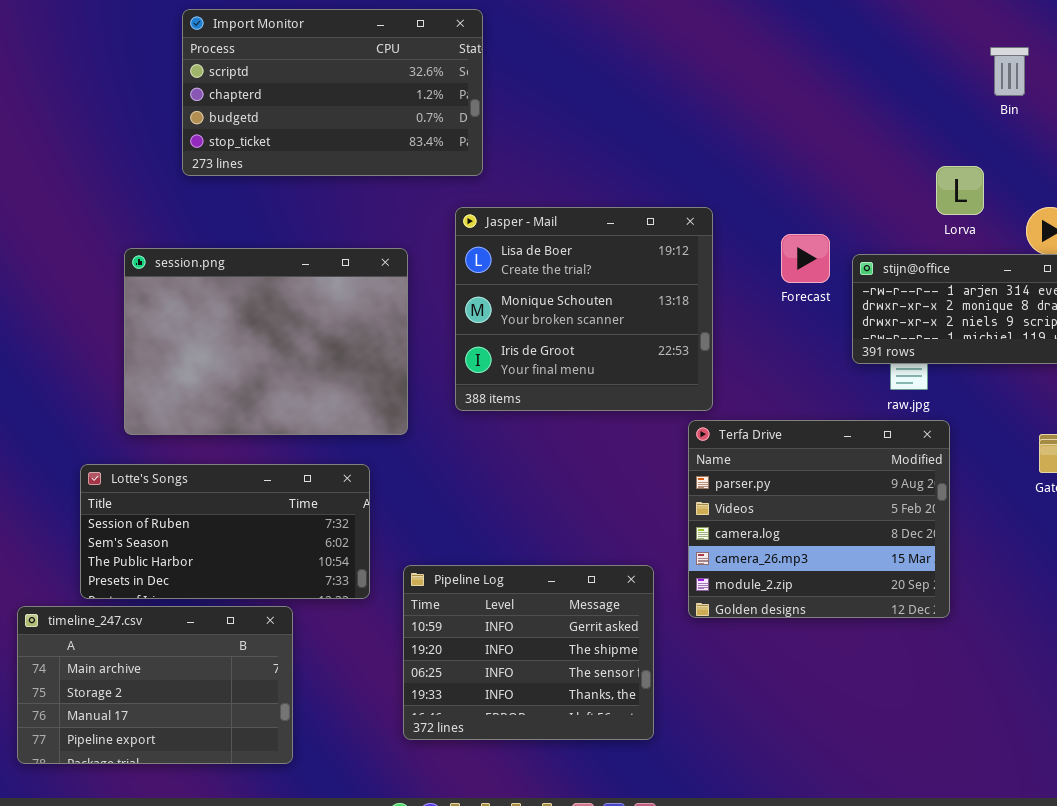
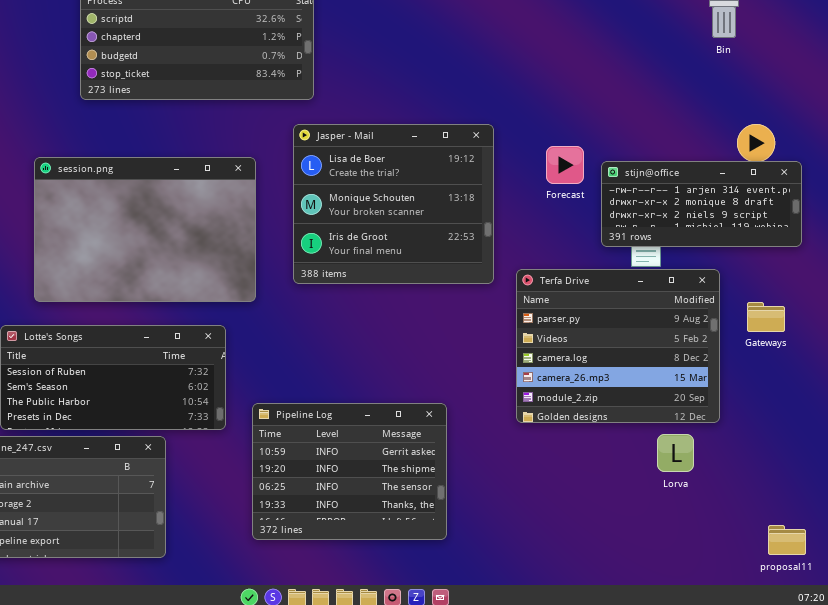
Lorva: [936,166,984,215] -> [657,434,694,472], moved
Terfa Drive: [688,420,950,618] -> [516,269,720,423], moved

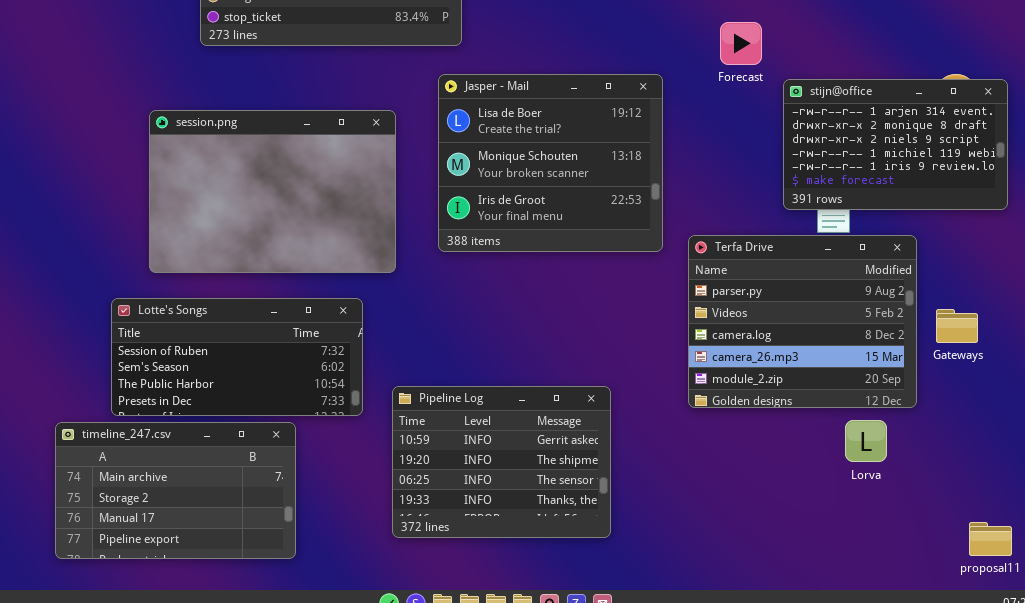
Forecast: [546,146,584,184] -> [720,22,762,65], moved
stijn@office: [601,161,802,247] -> [783,79,1008,210], resized
Gateways: [747,302,785,332] -> [936,309,978,343], moved

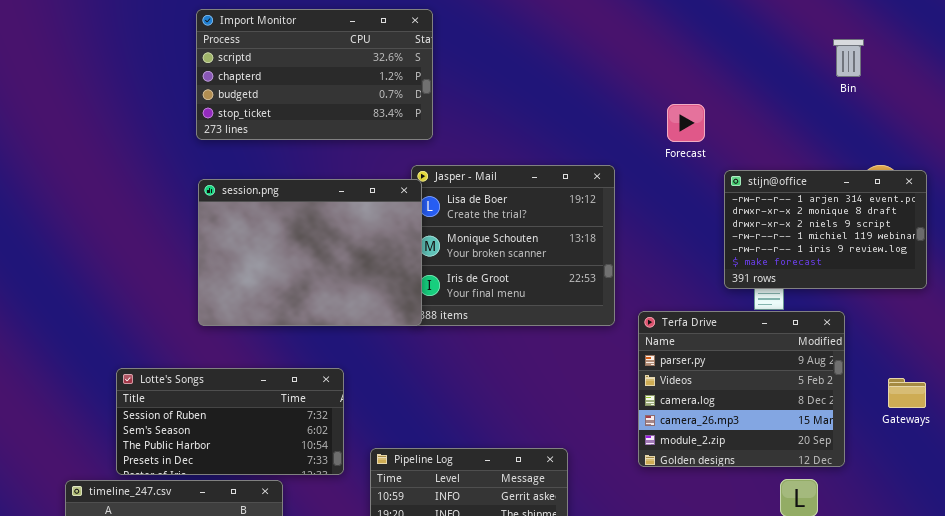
Forecast: [720,22,762,65] -> [667,104,705,142], moved
session.png: [149,110,396,273] -> [198,179,422,326], moved
Gateways: [936,309,978,343] -> [888,378,926,408], moved

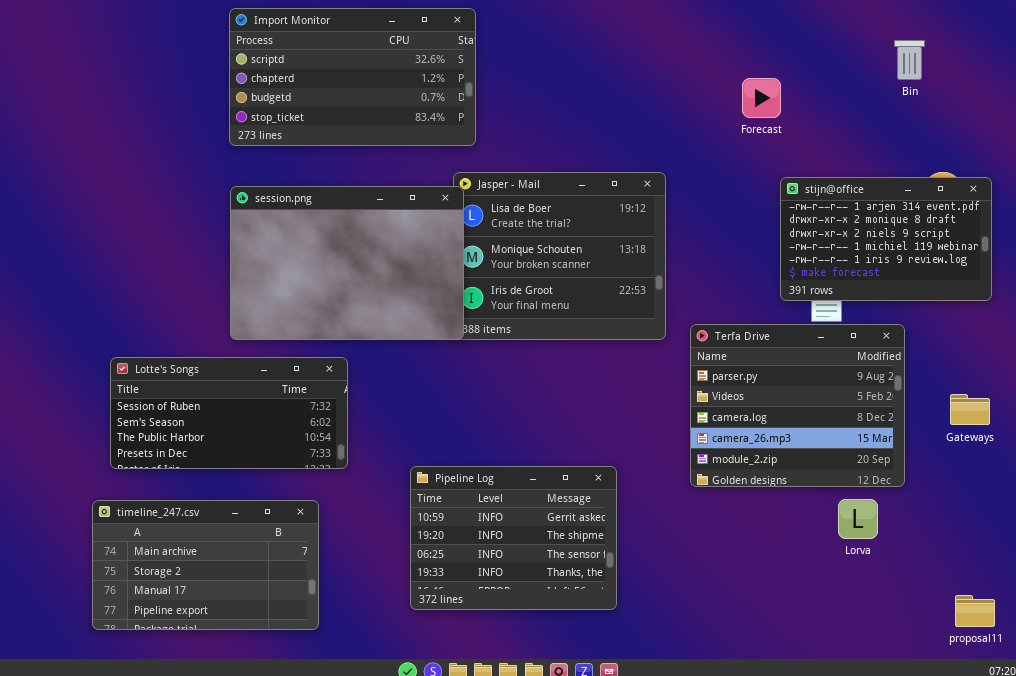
Forecast: [667,104,705,142] -> [742,78,781,118], moved
Lotte's Songs: [116,368,344,475] -> [110,357,348,469], moved

